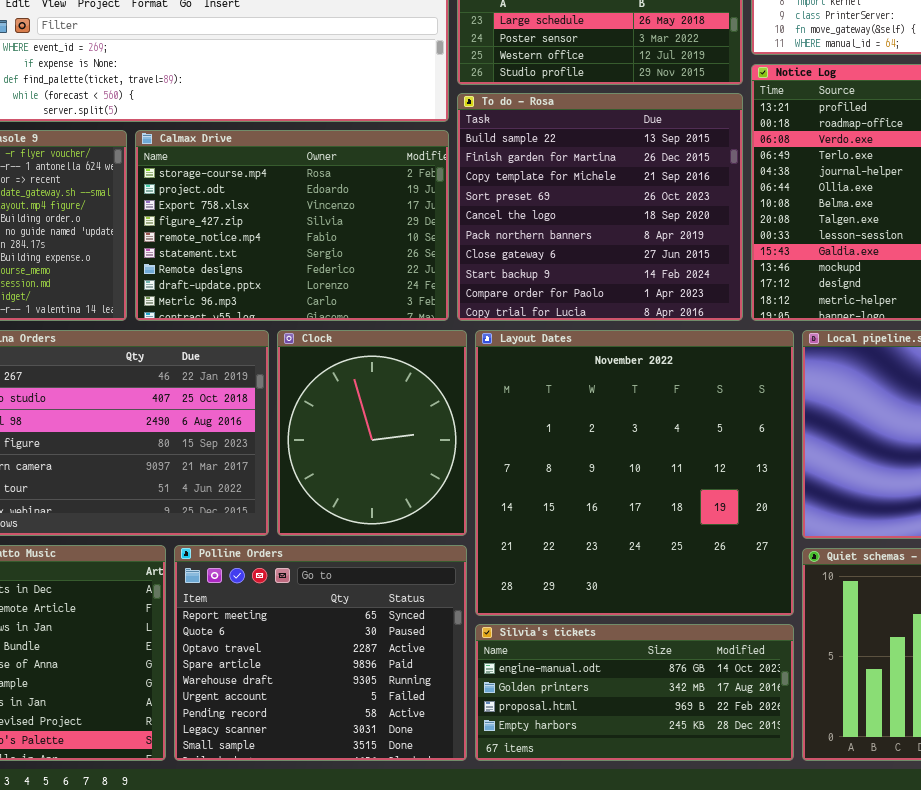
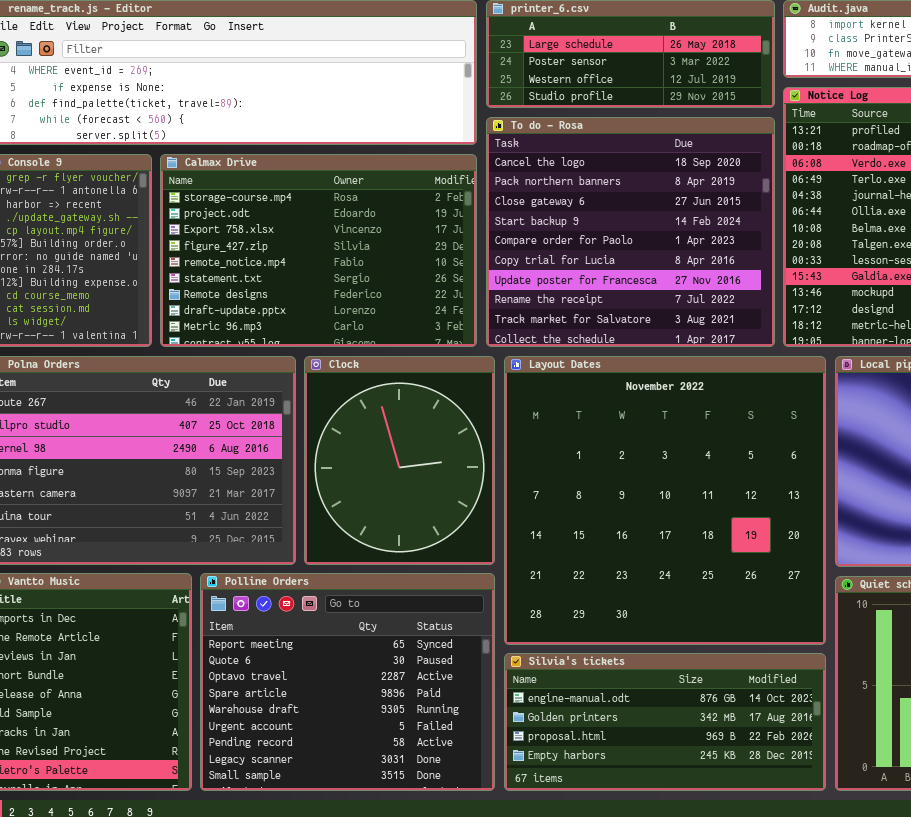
To do - Rosa: [457,93,743,321] -> [486,117,775,347], scrolled down 4 rows

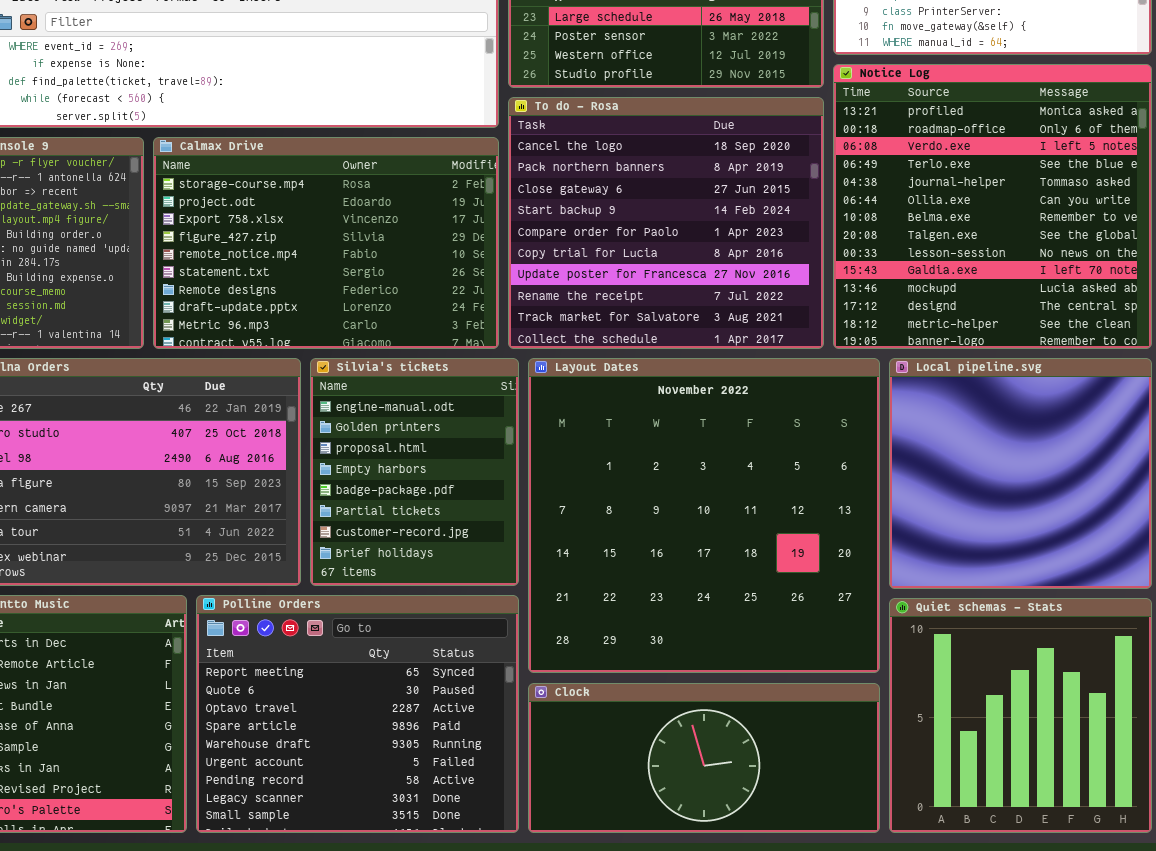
Clock: [304,356,495,565] -> [528,683,880,833], moved, resized
Silvia's tickets: [504,653,826,791] -> [310,358,519,586], moved, resized

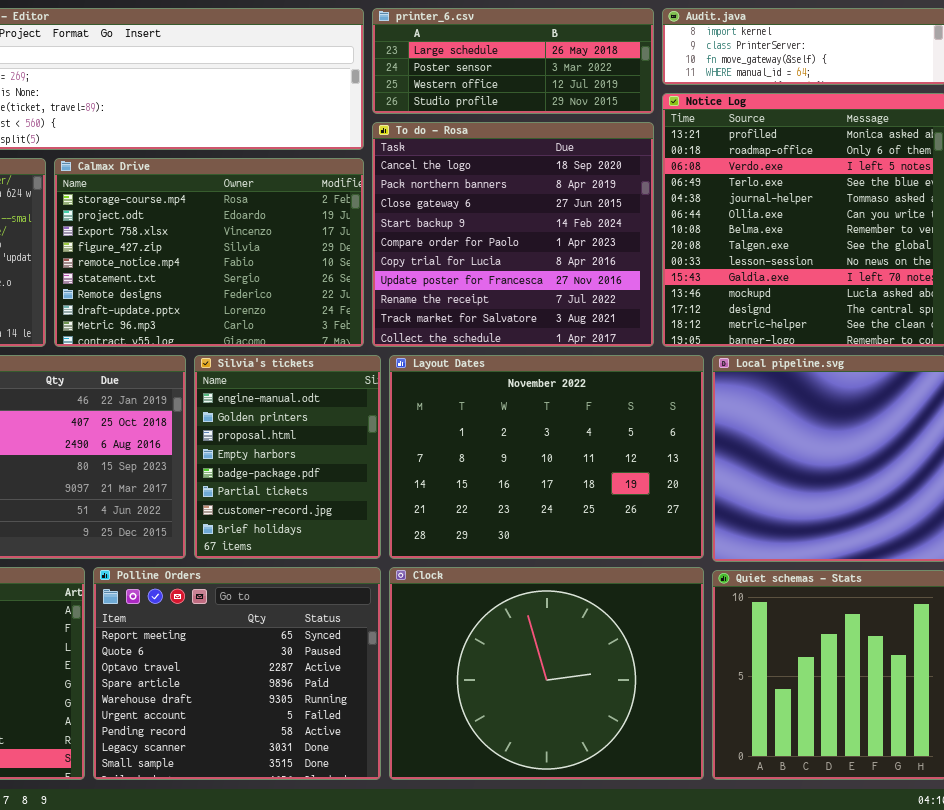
Layout Dates: [528,358,880,673] -> [389,355,704,559], resized
Clock: [528,683,880,833] -> [389,567,704,780], resized

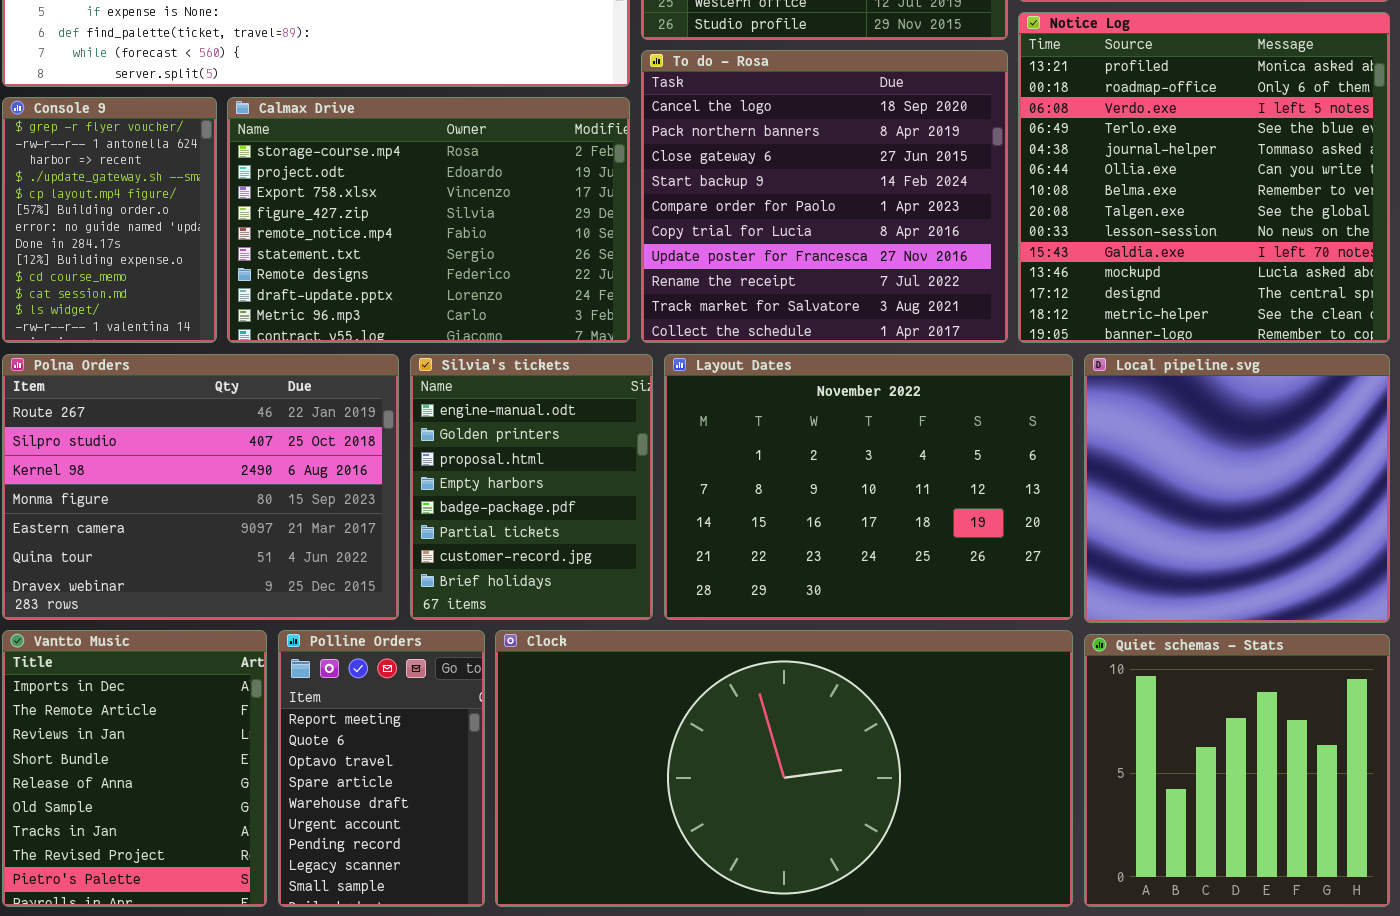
Polline Orders: [93,567,381,780] -> [278,630,485,907], resized
Clock: [389,567,704,780] -> [495,630,1073,907], resized

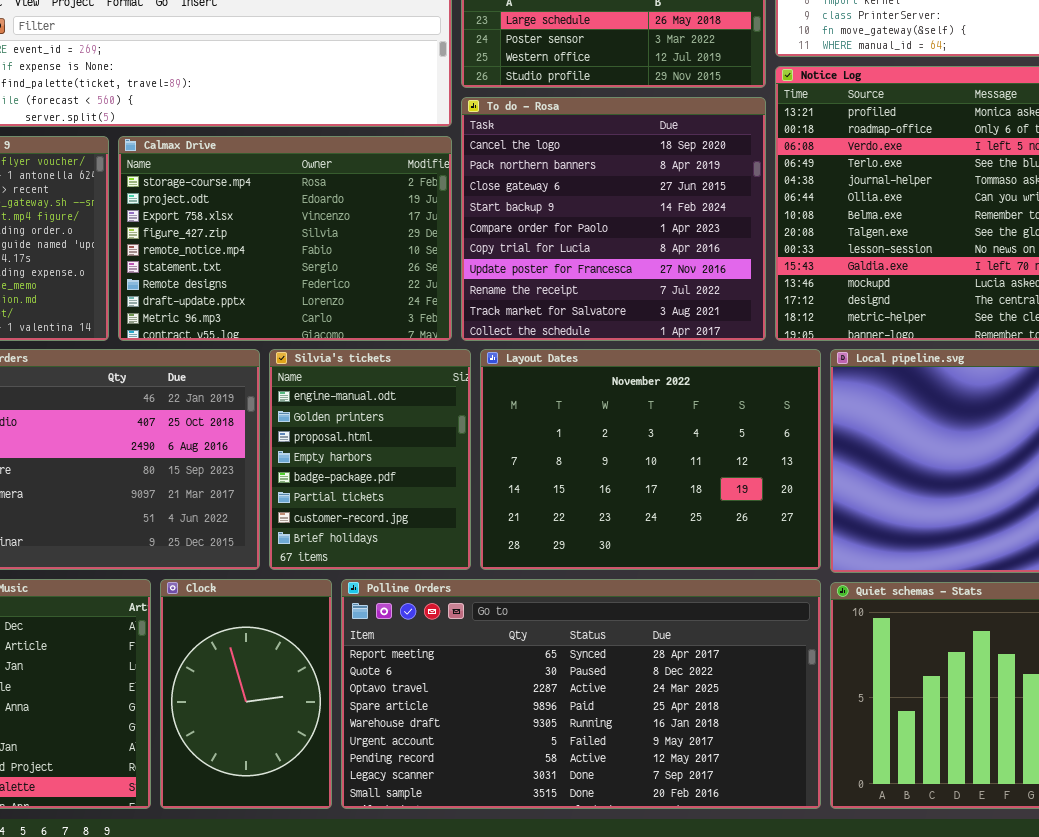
Polline Orders: [278,630,485,907] -> [341,579,821,809], moved, resized
Clock: [495,630,1073,907] -> [160,579,332,809], moved, resized

